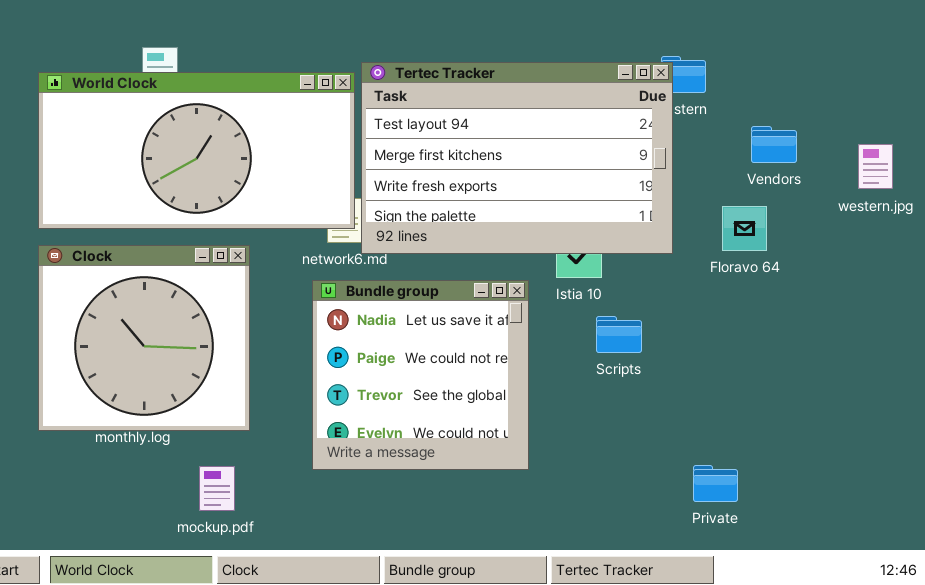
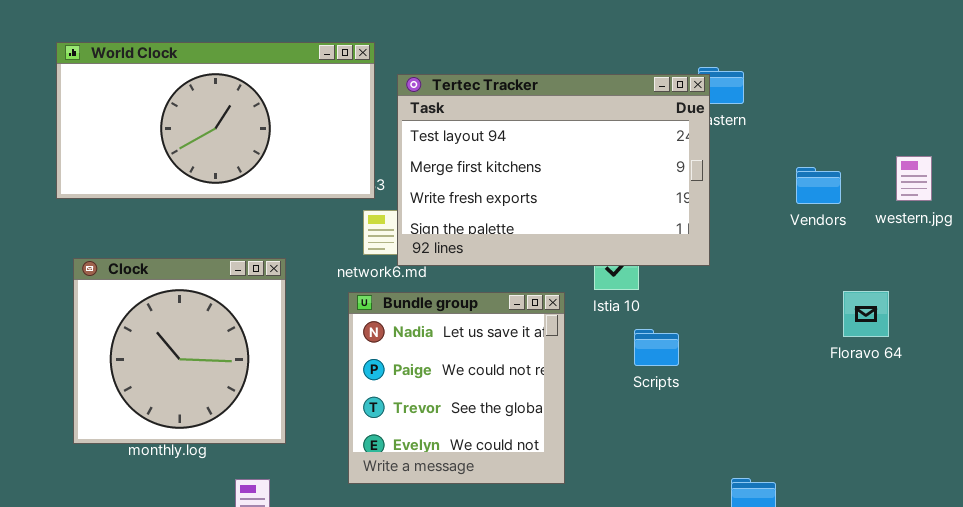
World Clock: [38,72,355,229] -> [56,42,375,199], moved
Vendors: [751,126,797,163] -> [796,167,841,204], moved
Floravo 64: [722,206,767,251] -> [843,291,889,337], moved

